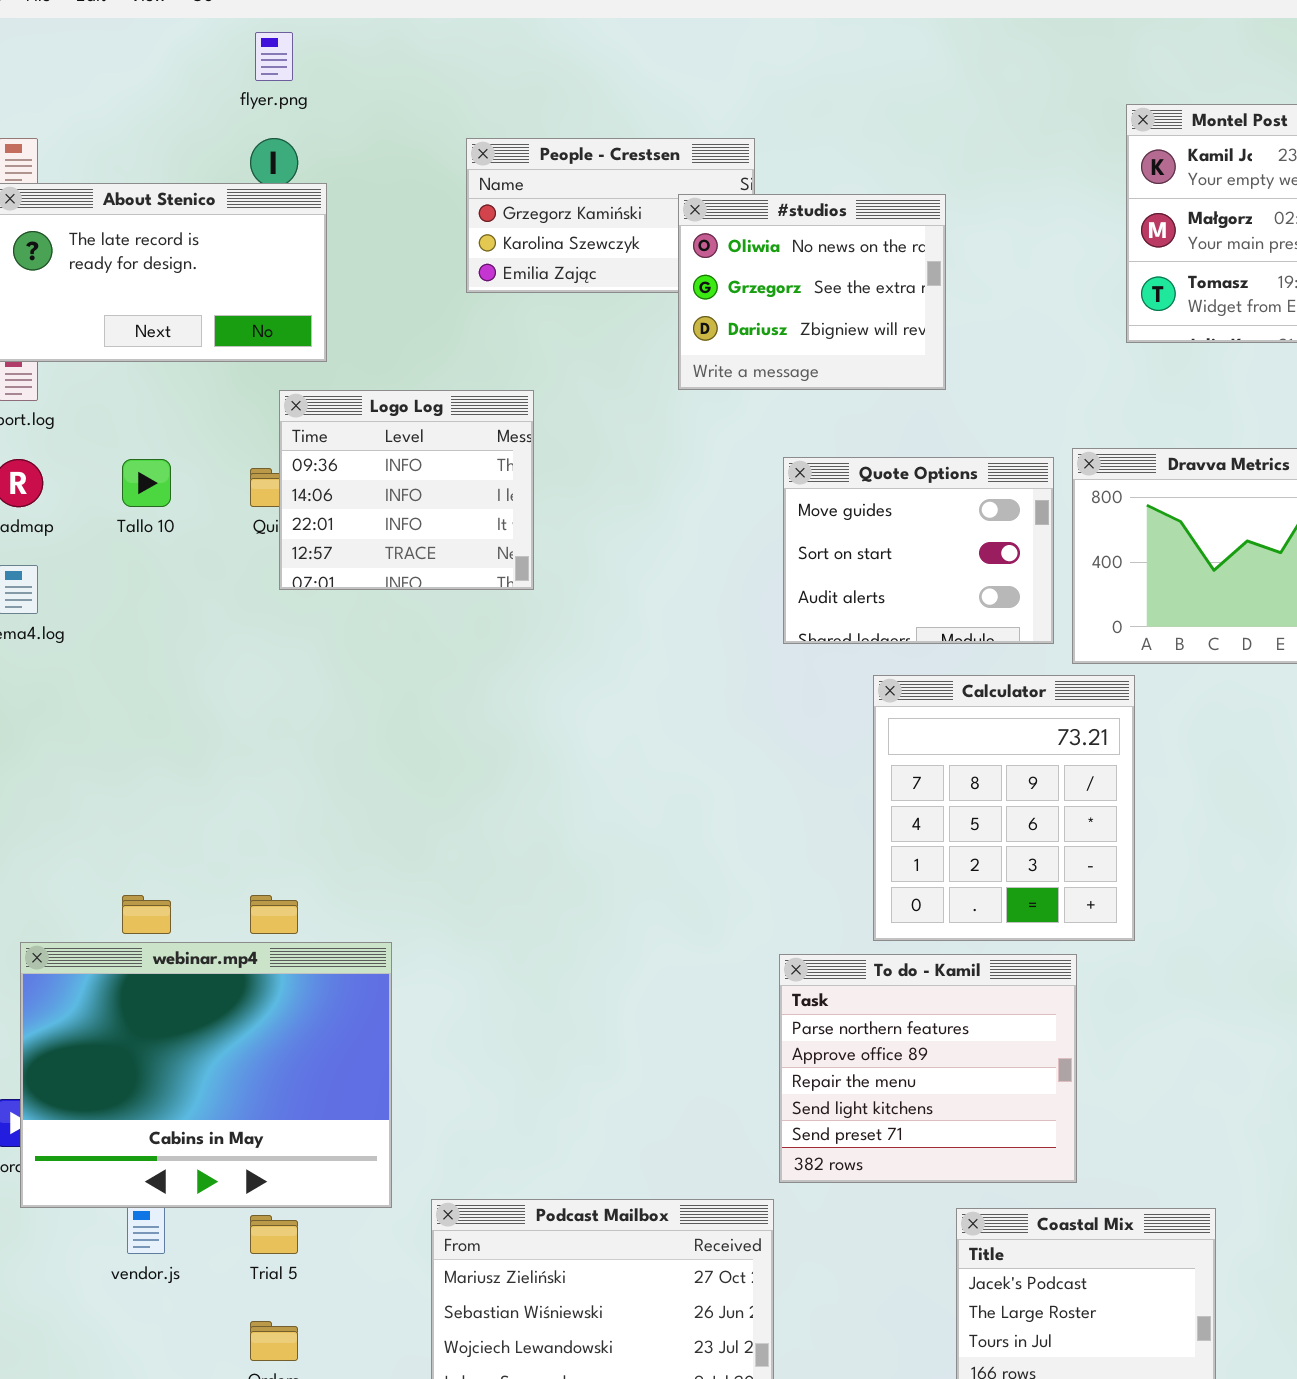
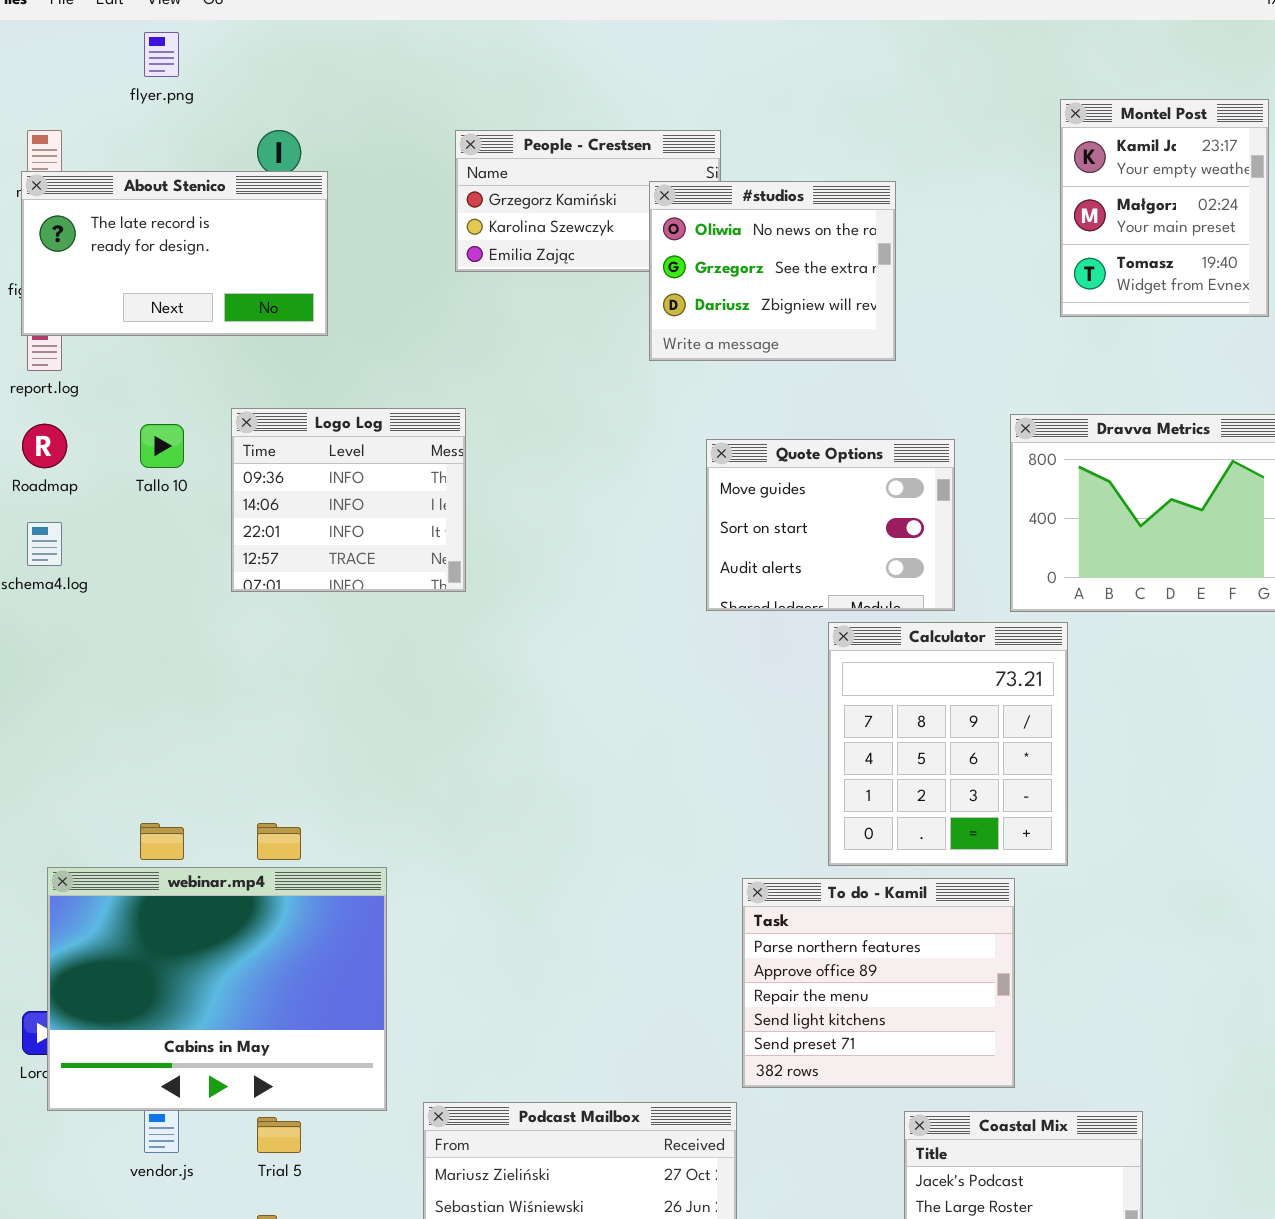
flyer.png: [255,32,293,81] -> [144,32,179,77], moved
Logo Log: [279,390,534,590] -> [231,408,466,592], moved
Quote Options: [783,457,1054,644] -> [706,439,955,611], moved

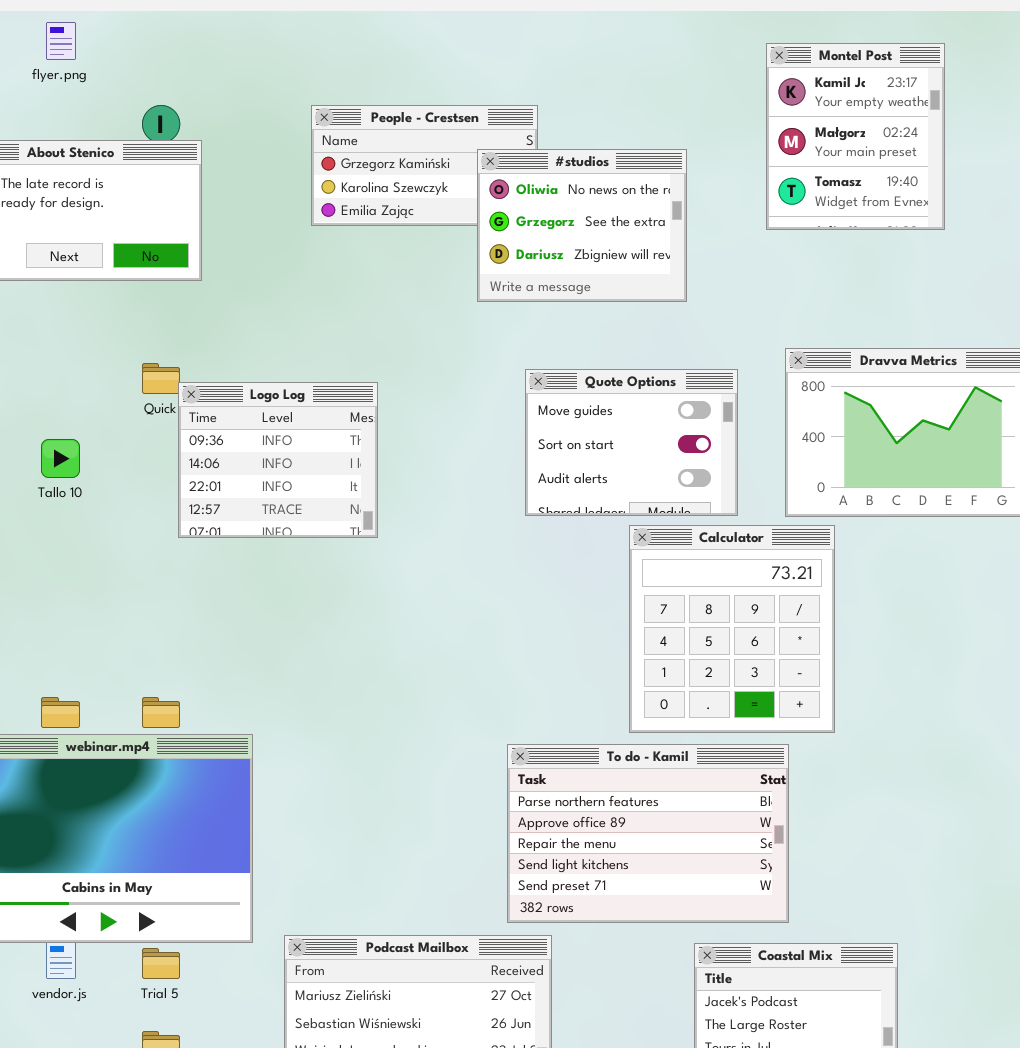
Montel Post: [1060,99,1269,317] -> [766,43,945,230], moved
Logo Log: [231,408,466,592] -> [178,382,378,538], moved
Tallo 10: [140,424,184,468] -> [41,439,80,478], moved
To do - Kamil: [742,878,1015,1088] -> [507,744,789,923], resized

